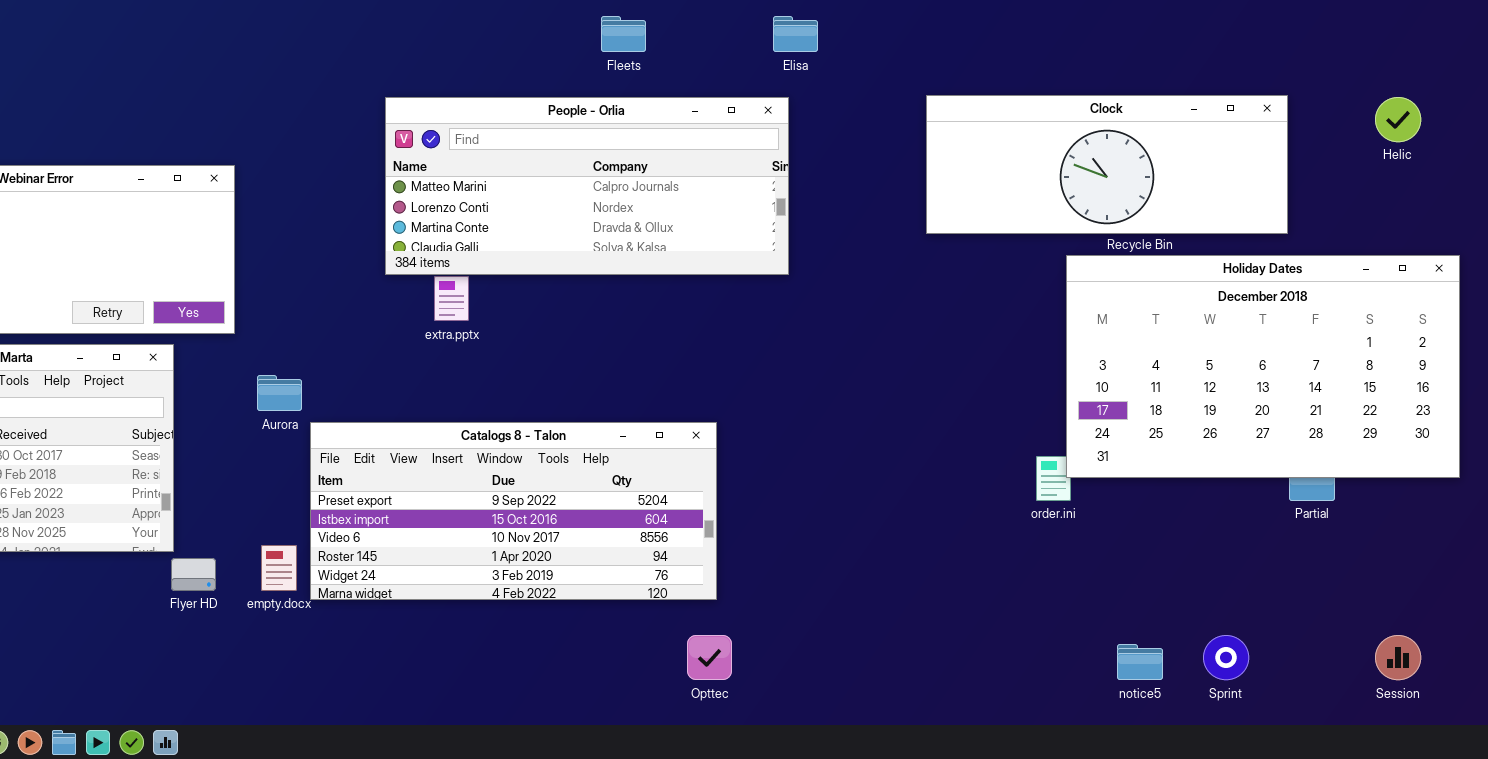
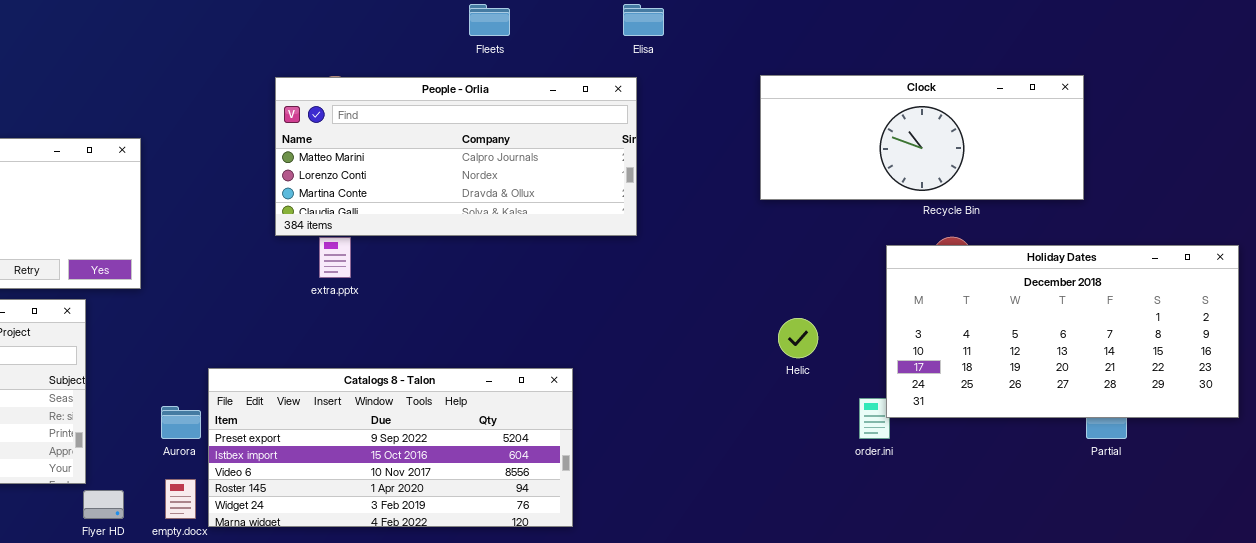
Helic: [1375,97,1421,142] -> [778,318,818,358], moved
Holiday Dates: [1066,255,1460,478] -> [886,245,1239,418], resized
Aurora: [257,375,302,411] -> [161,406,201,439], moved

